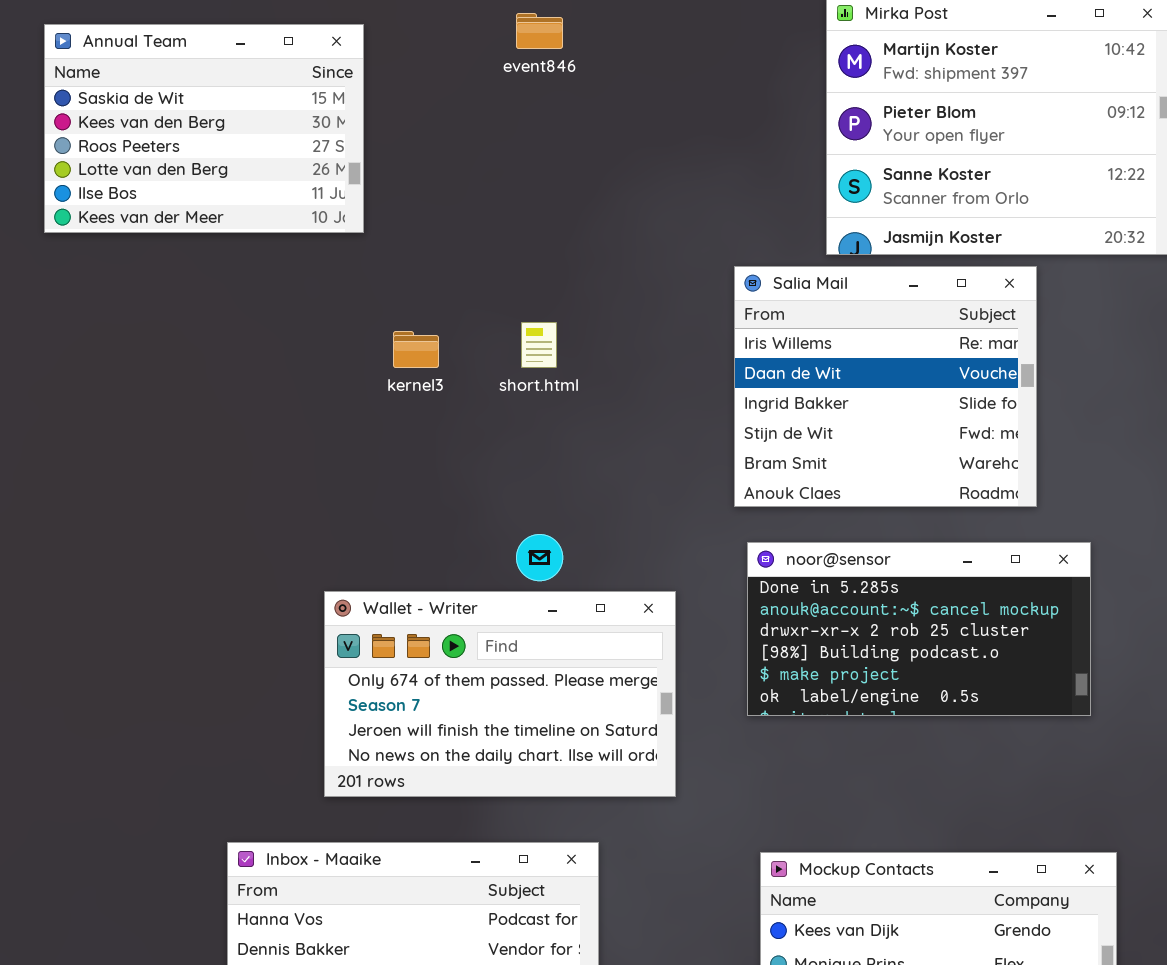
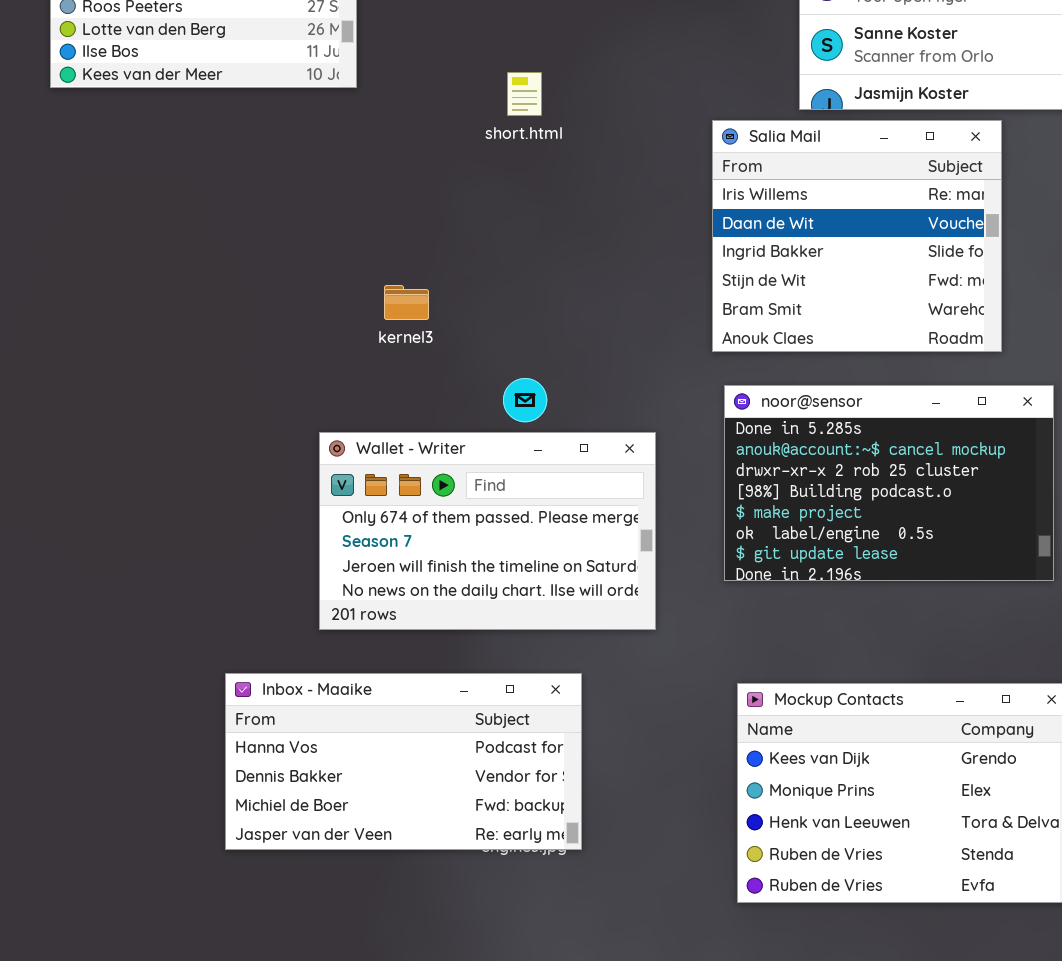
short.html: [521,322,557,368] -> [507,72,542,116], moved
kernel3: [393,331,439,368] -> [384,285,429,320], moved
noor@sensor: [747,542,1091,716] -> [724,385,1054,581], resized

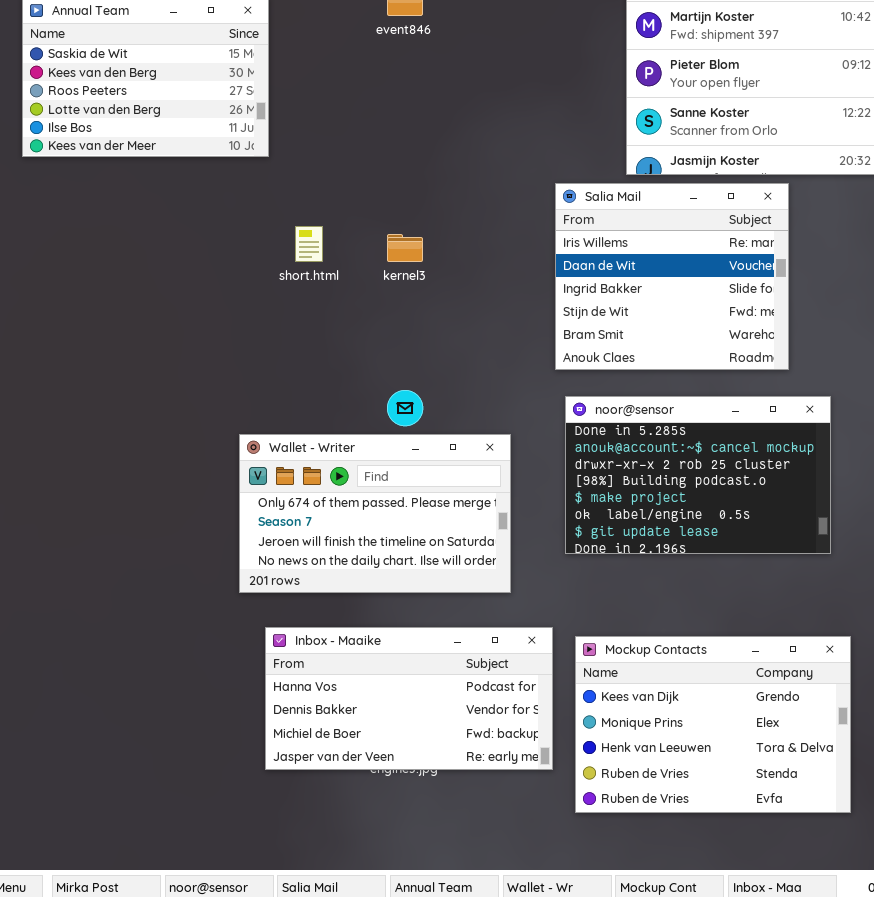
short.html: [507,72,542,116] -> [295,226,323,262], moved
kernel3: [384,285,429,320] -> [387,234,423,262], moved
Inbox - Maaike: [225,673,582,850] -> [265,627,553,770], moved

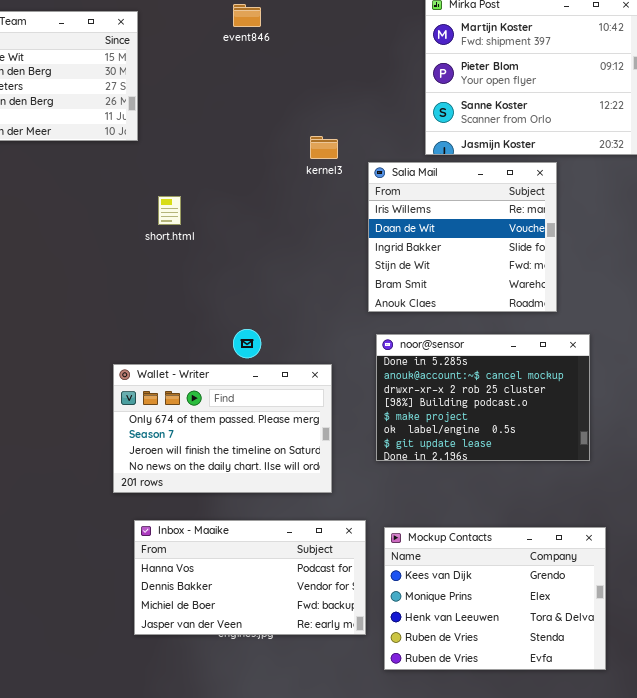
kernel3: [387,234,423,262] -> [310,136,338,159], moved

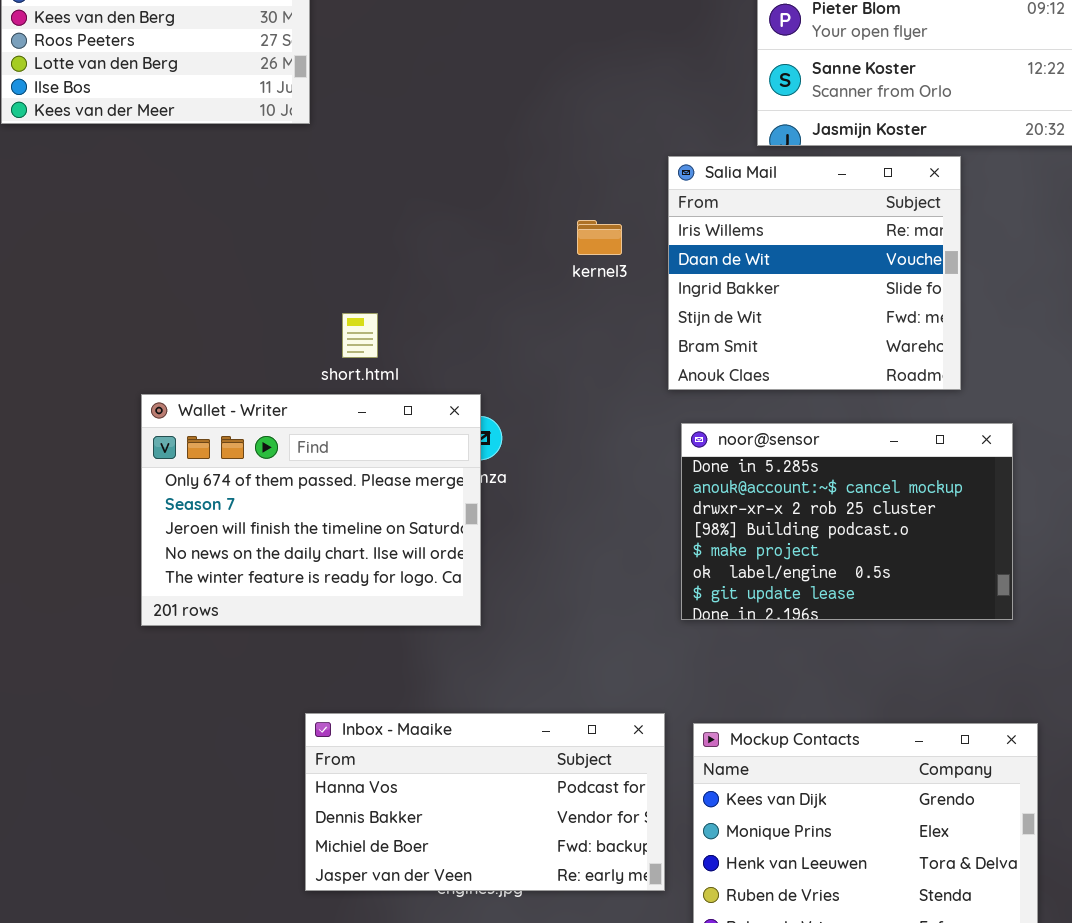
kernel3: [310,136,338,159] -> [577,220,622,255], moved
short.html: [158,196,181,225] -> [342,313,378,358], moved
Wallet - Writer: [113,364,332,493] -> [141,394,481,626], moved, resized

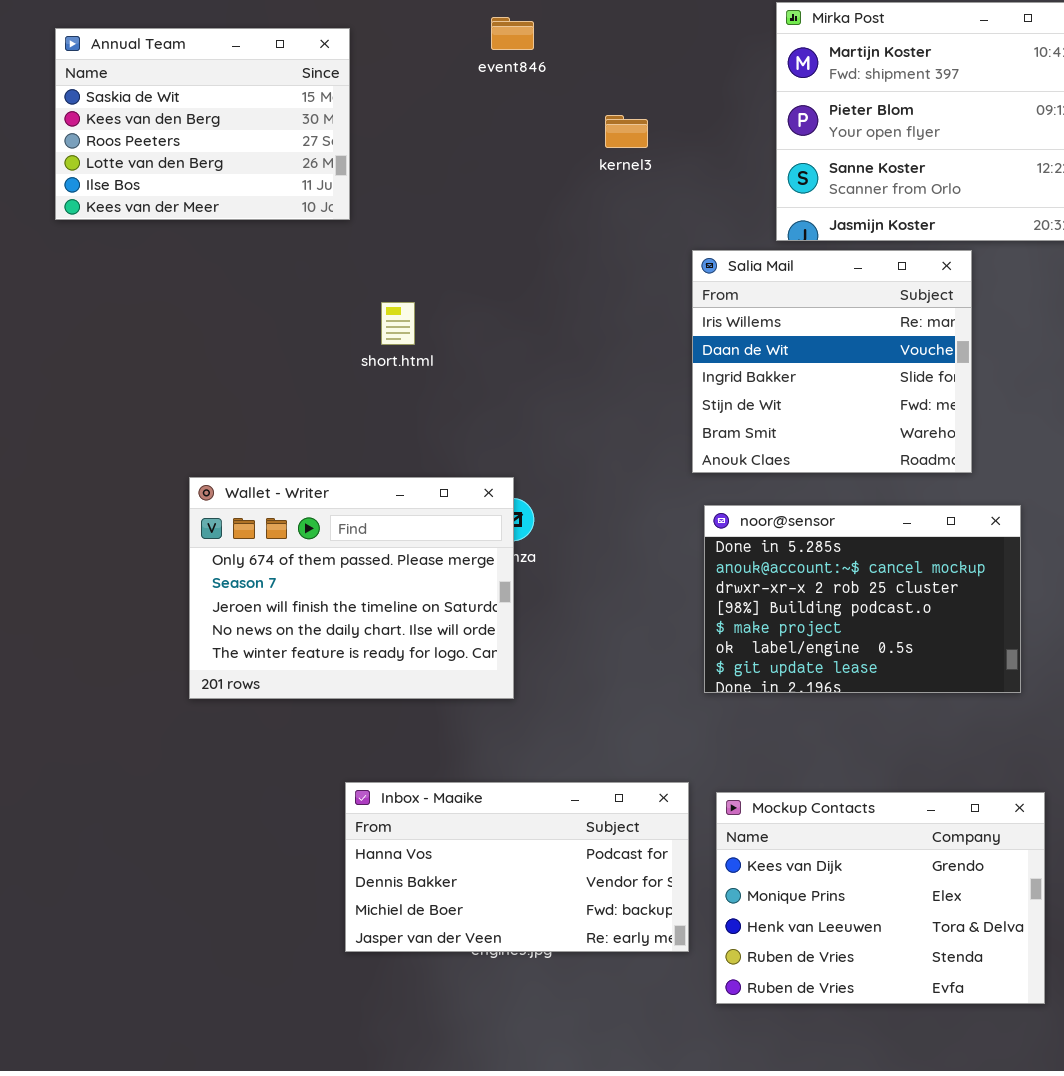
kernel3: [577,220,622,255] -> [605,115,648,148], moved
short.html: [342,313,378,358] -> [381,302,415,345], moved

